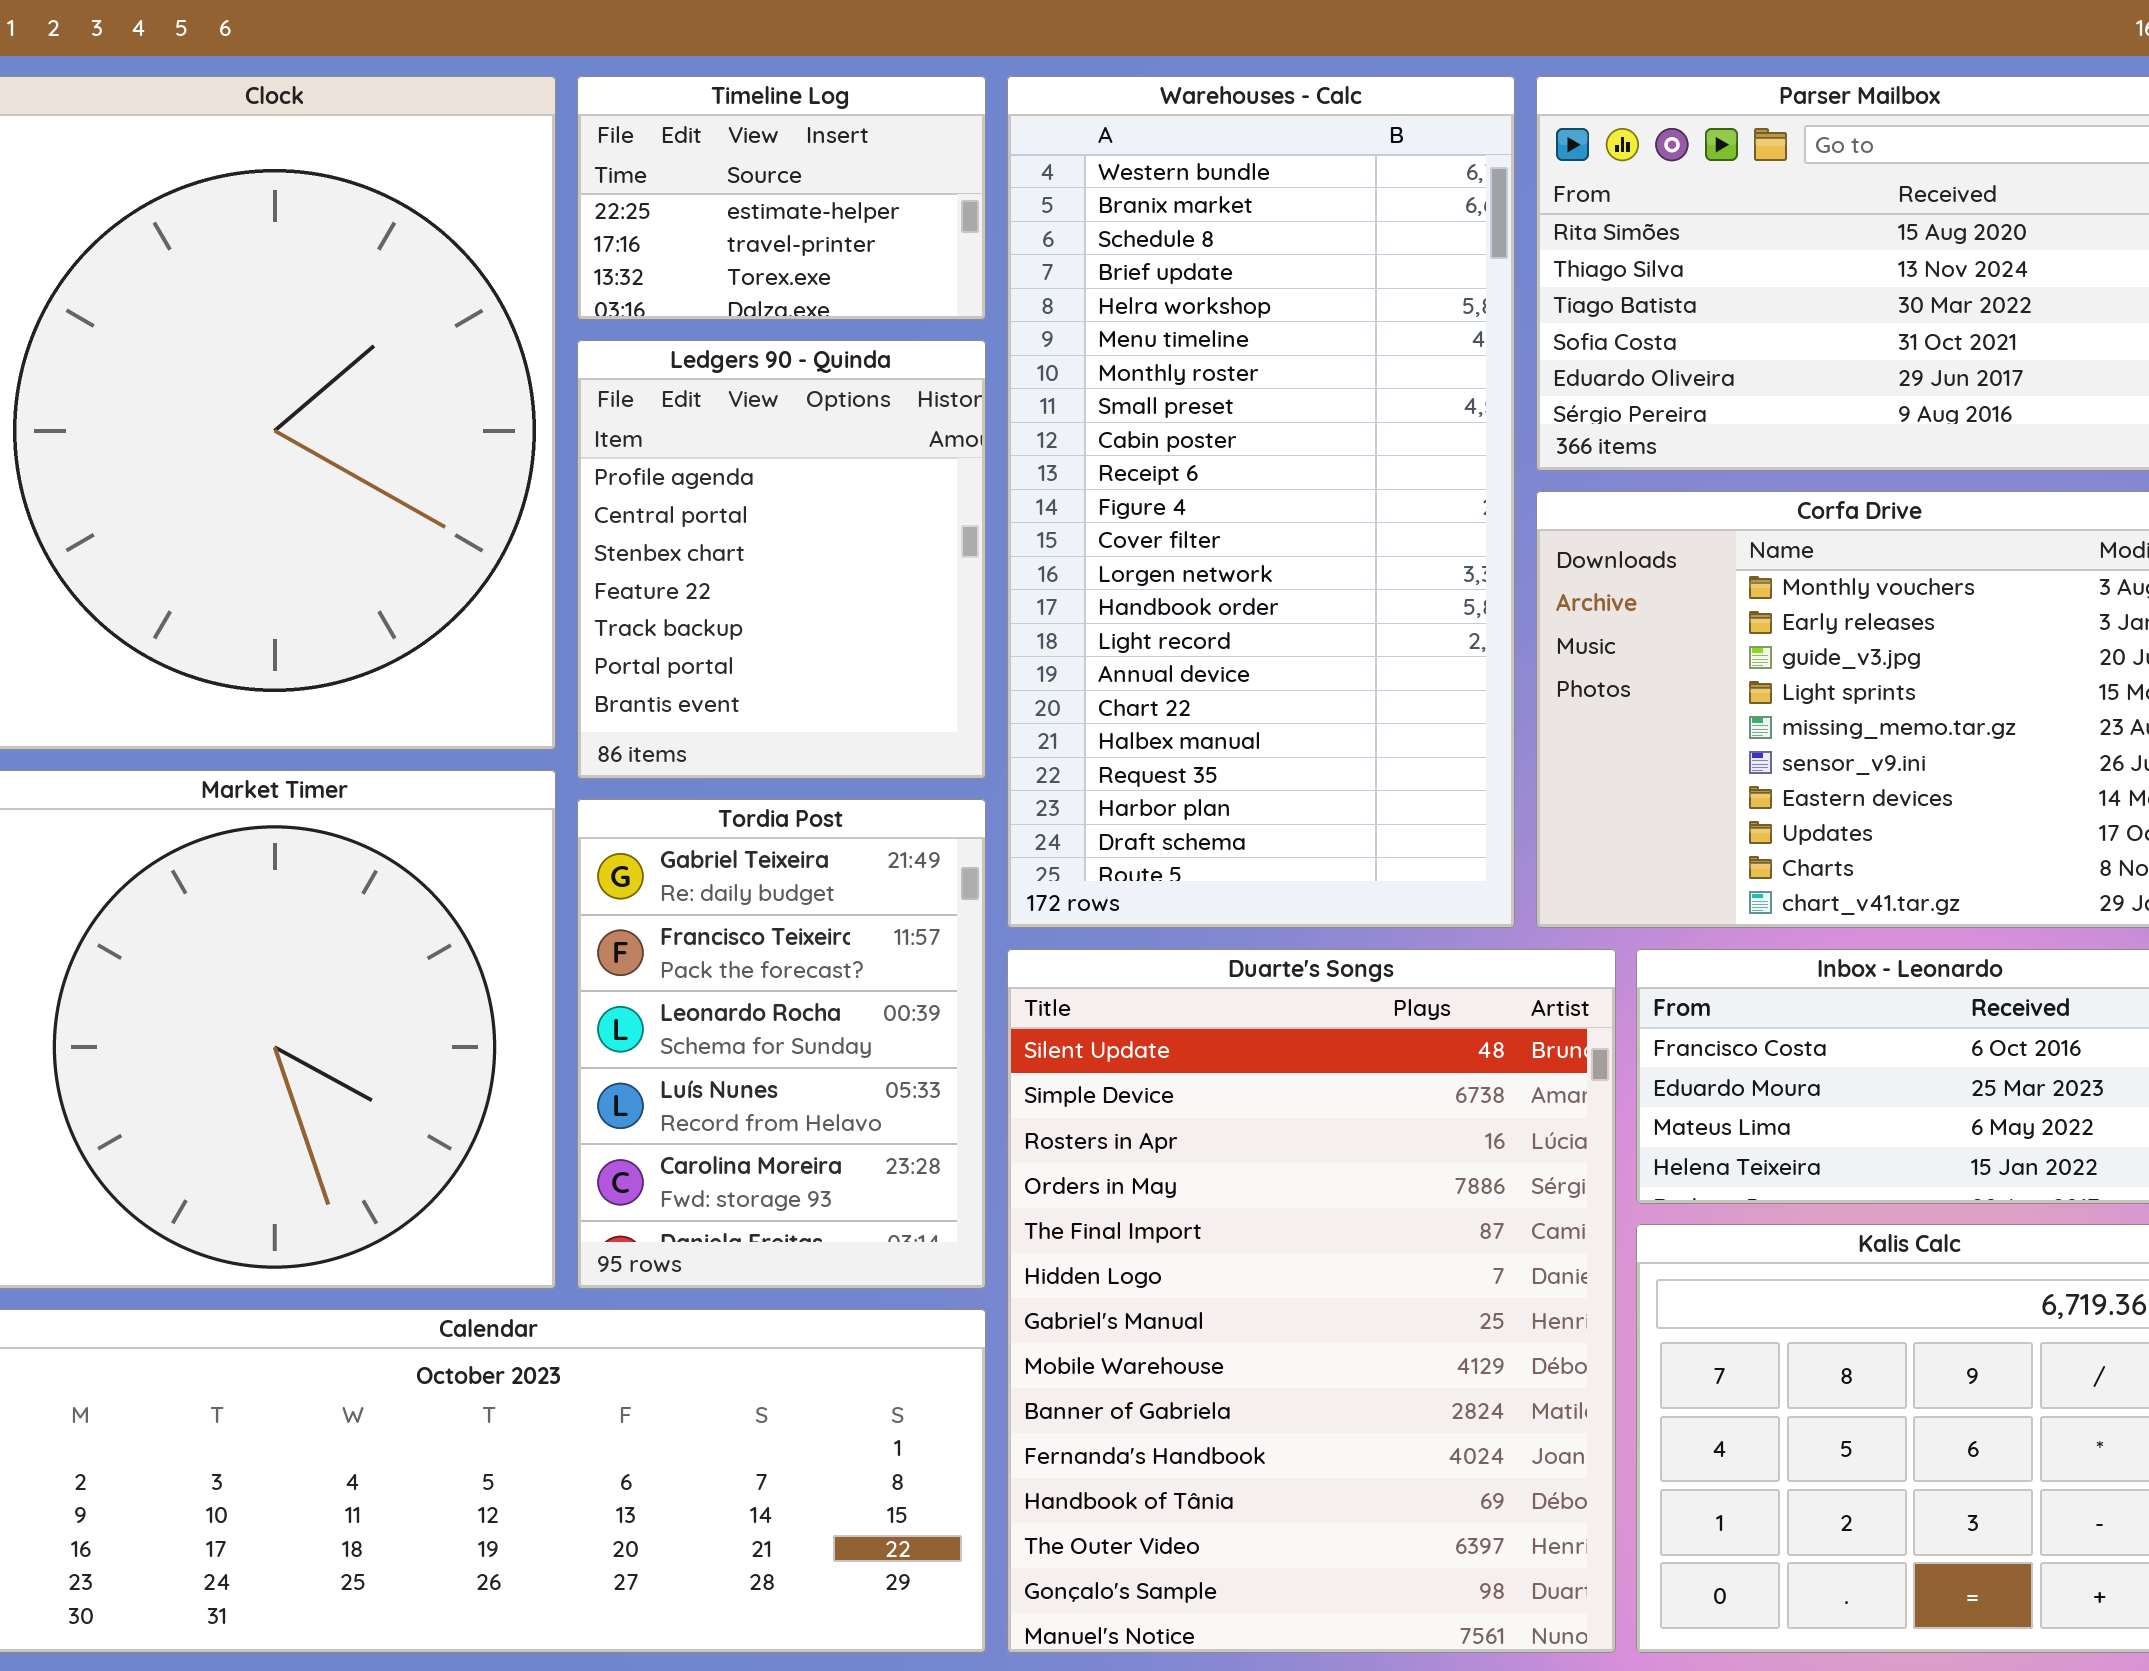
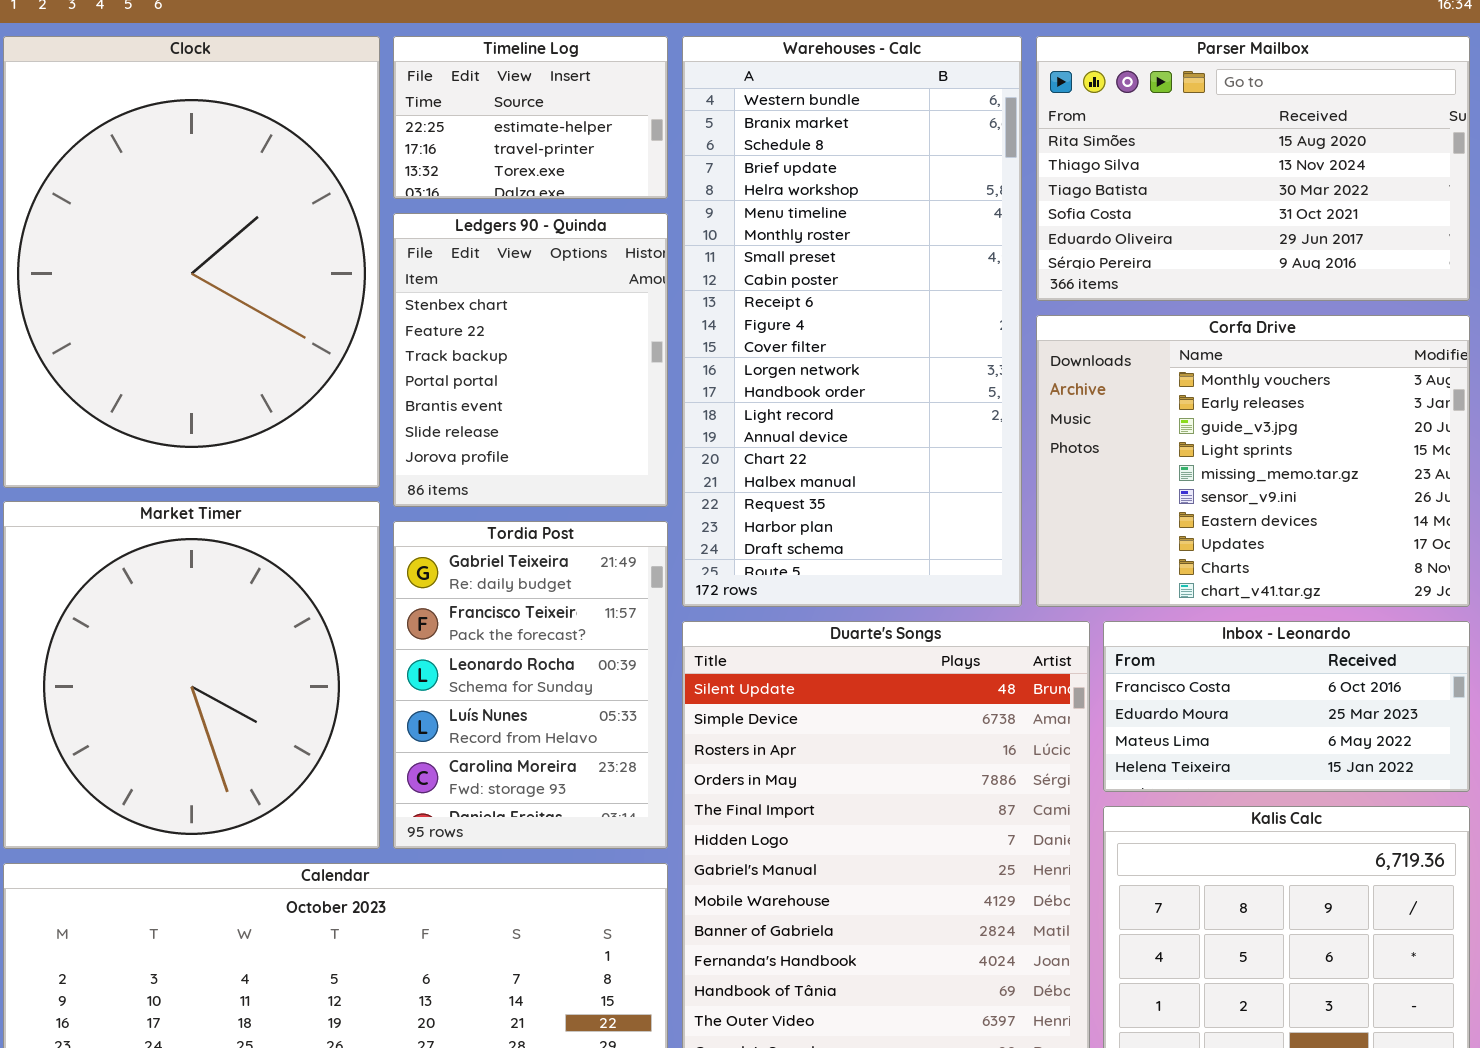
Ledgers 90 - Quinda: [577,340,986,779] -> [393,213,668,507], scrolled down 2 rows

